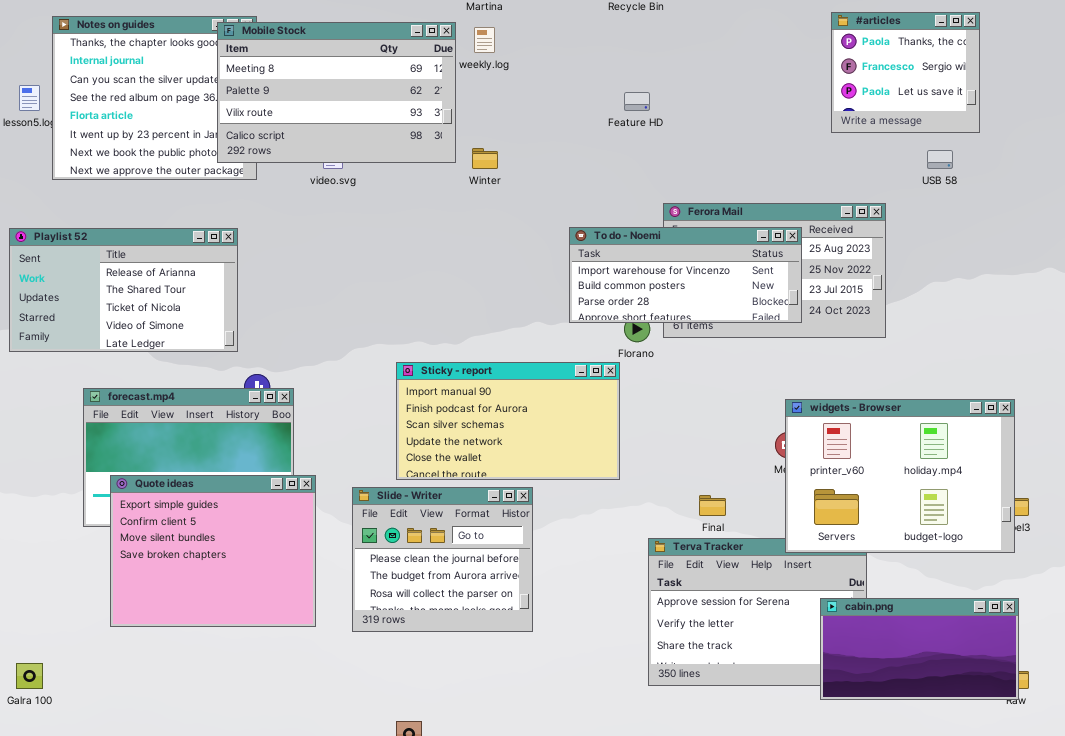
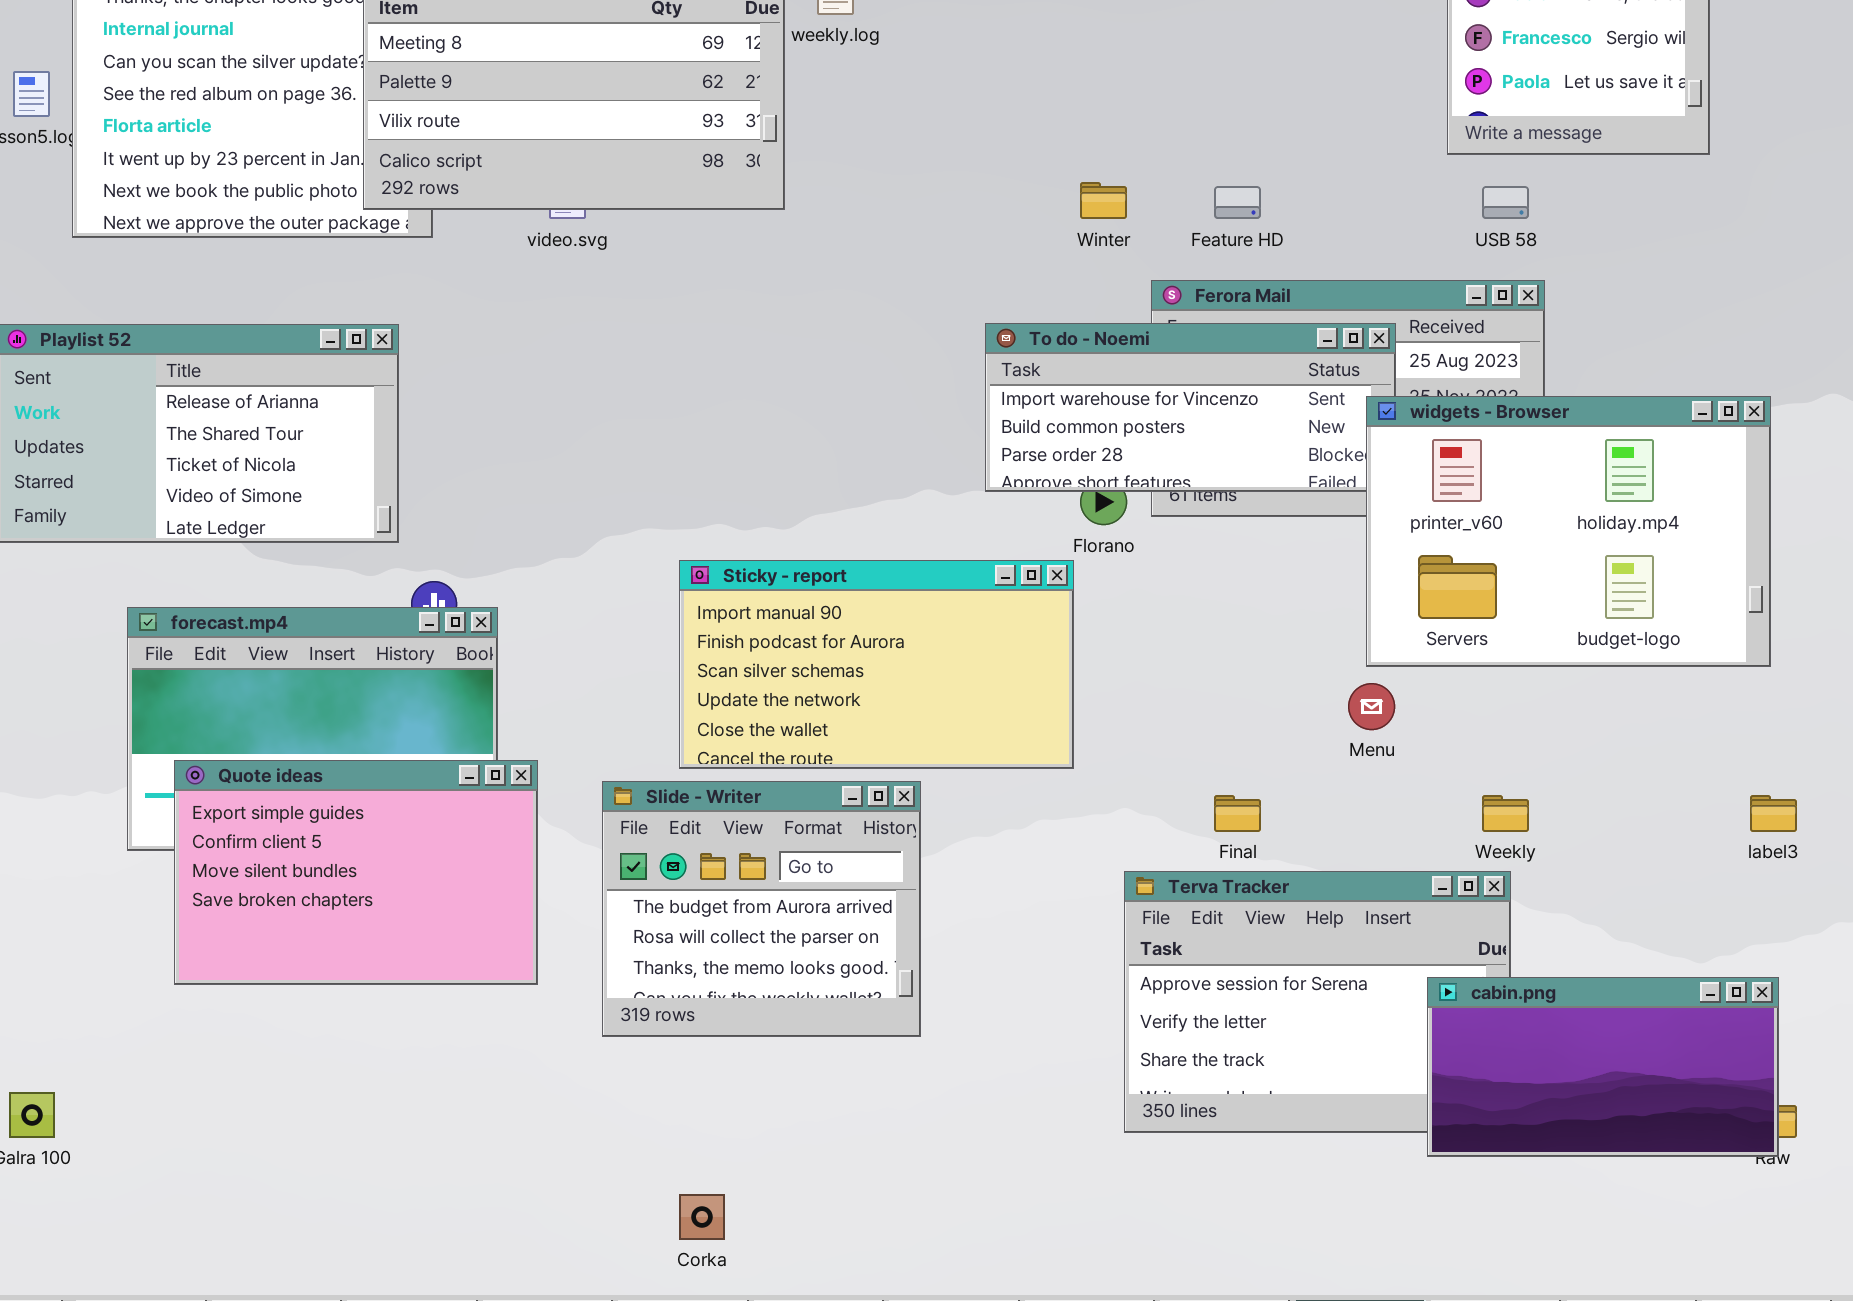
Feature HD: [624,92,650,111] -> [1214,186,1261,219], moved
Winter: [472,148,498,169] -> [1080,182,1127,219], moved
USB 58: [927,150,953,169] -> [1482,186,1529,219], moved
widgets - Browser: [785,399,1015,553] -> [1366,396,1771,667], moved
Quote ideas: [110,475,316,627] -> [174,760,538,985], resized
Slide - Writer: [352,487,533,632] -> [602,781,921,1037], scrolled down 1 row

